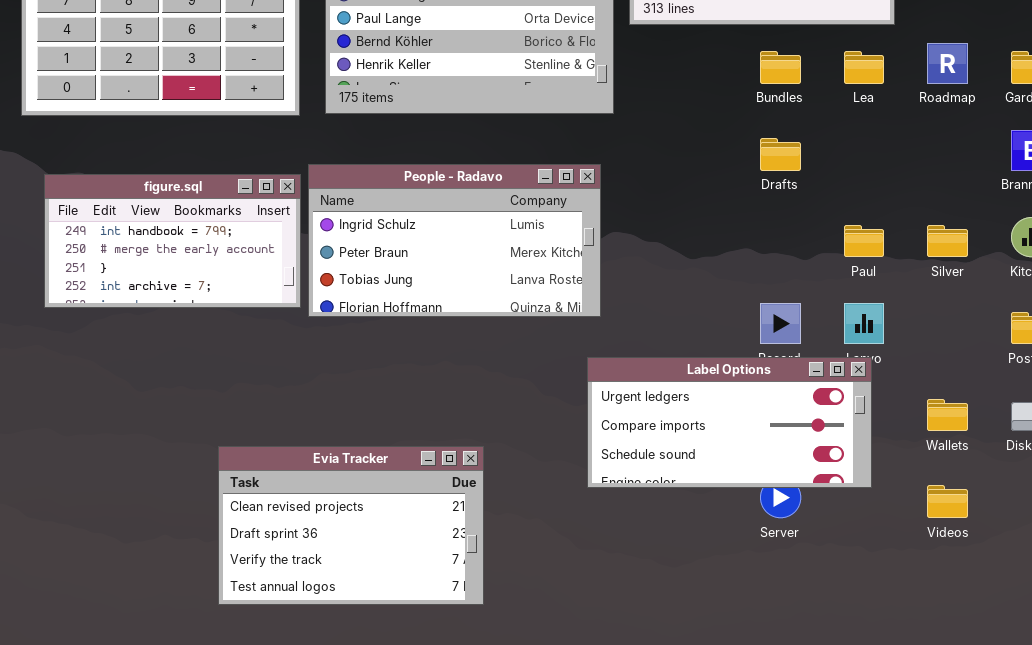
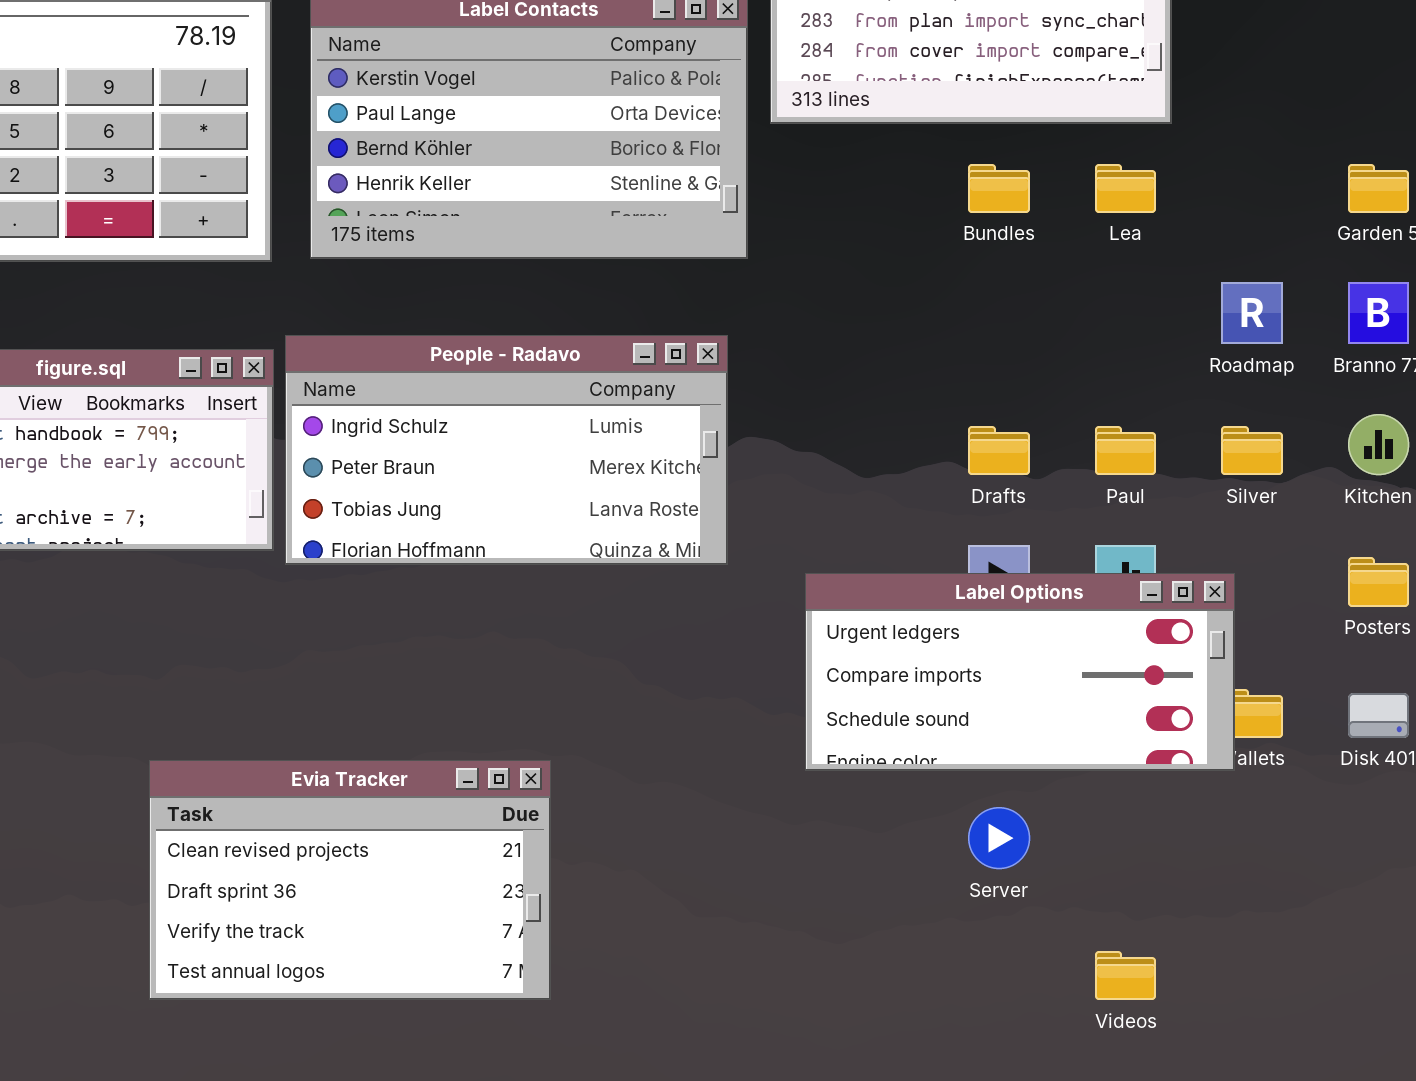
Roadmap: [927,43,968,84] -> [1221,282,1283,344], moved
Drafts: [760,138,801,171] -> [968,426,1030,475], moved
Label Options: [587,357,872,488] -> [805,573,1235,771], moved
Videos: [927,485,968,518] -> [1095,951,1156,1000], moved

